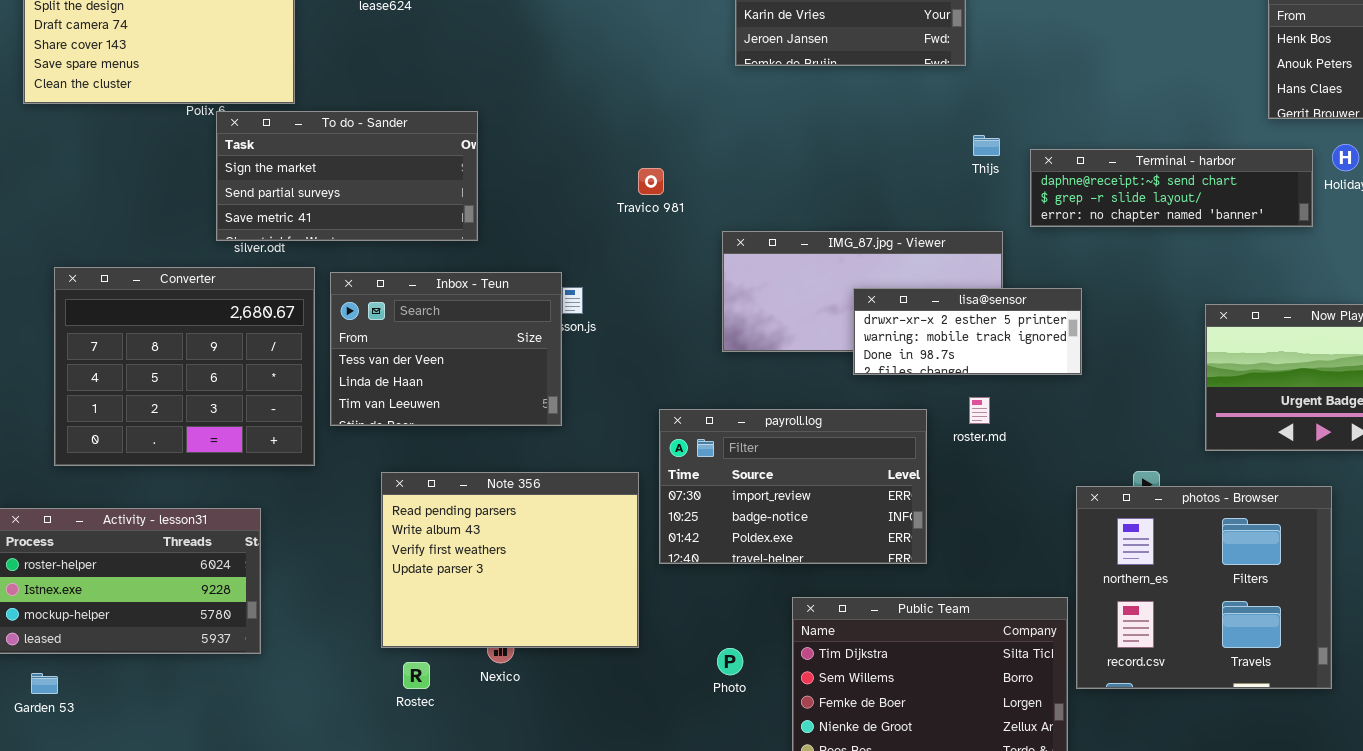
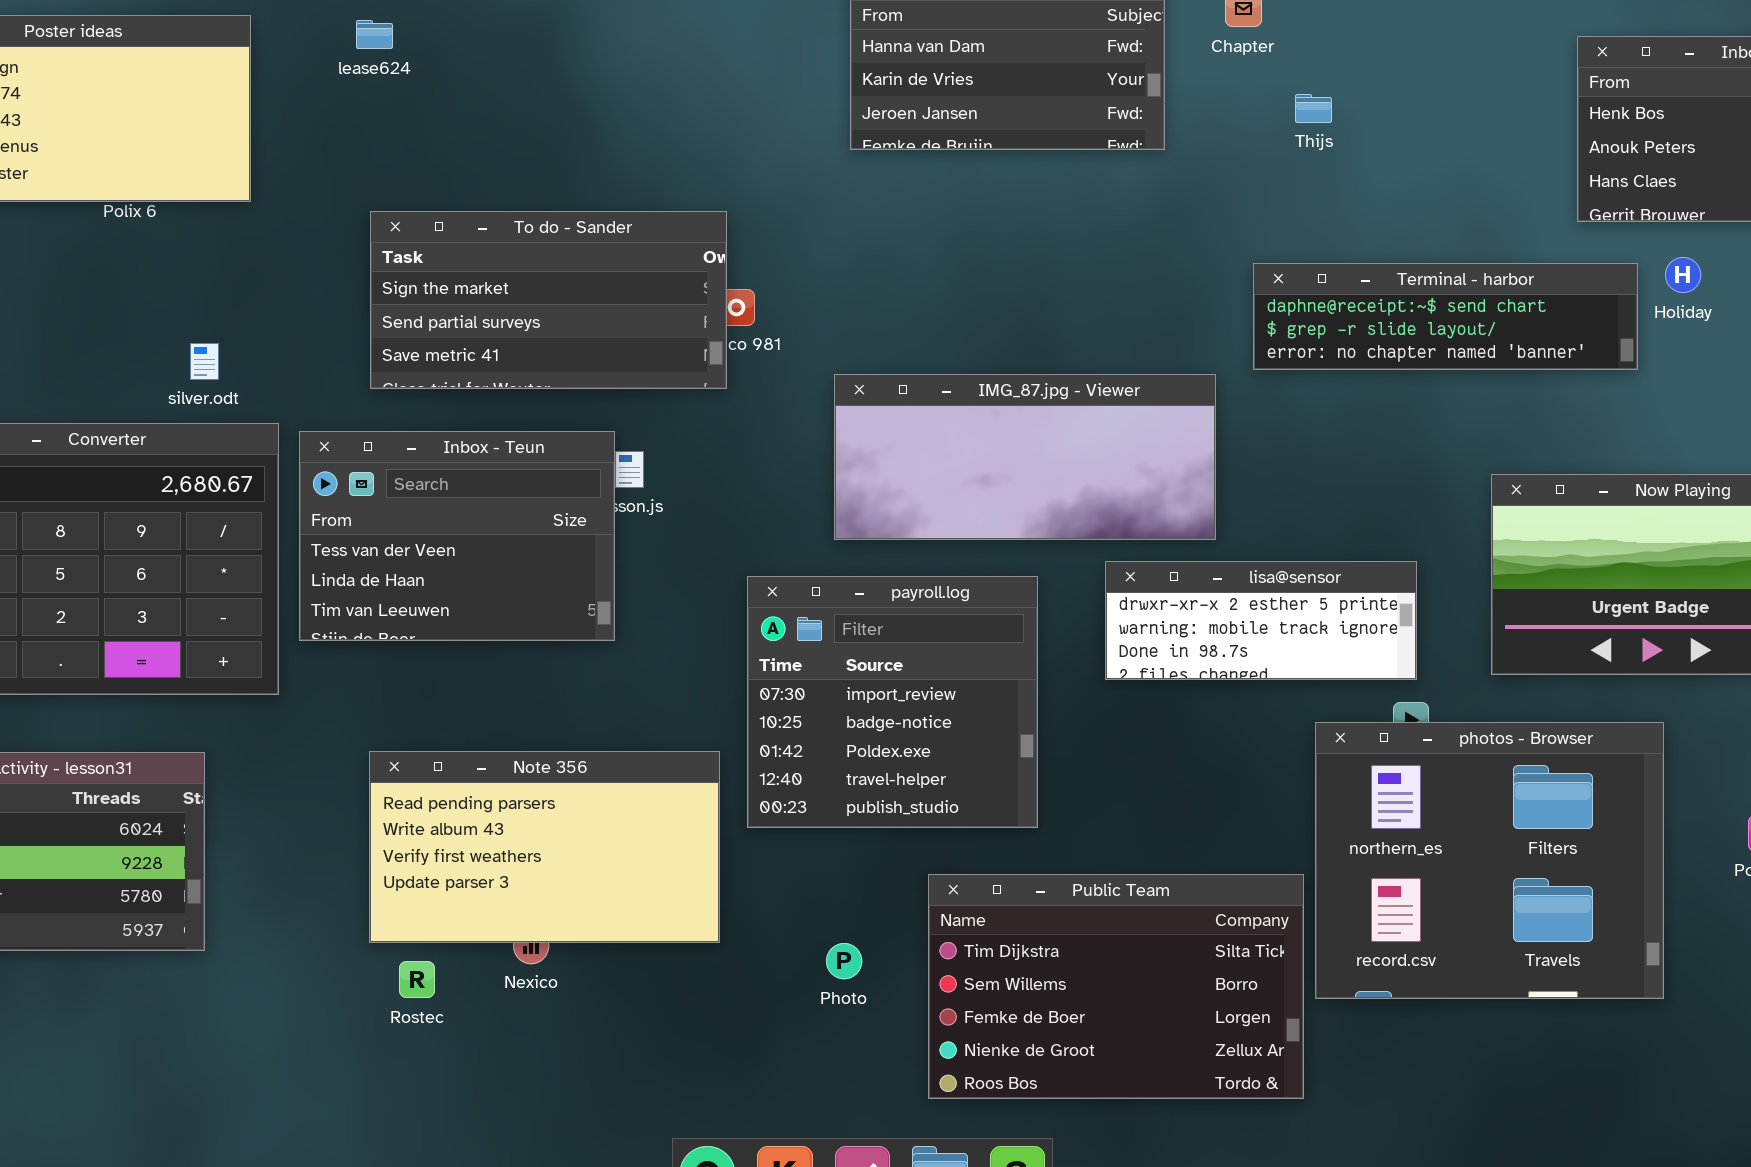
To do - Sander: [216,111,478,241] -> [370,211,727,389], moved
Thijs: [973,135,1000,156] -> [1295,94,1332,123], moved
lisa@sensor: [853,288,1082,375] -> [1105,561,1417,680], moved
payroll.log: [659,409,927,564] -> [747,576,1038,828], resized
Note 356: [381,472,639,648] -> [369,751,720,943], resized

